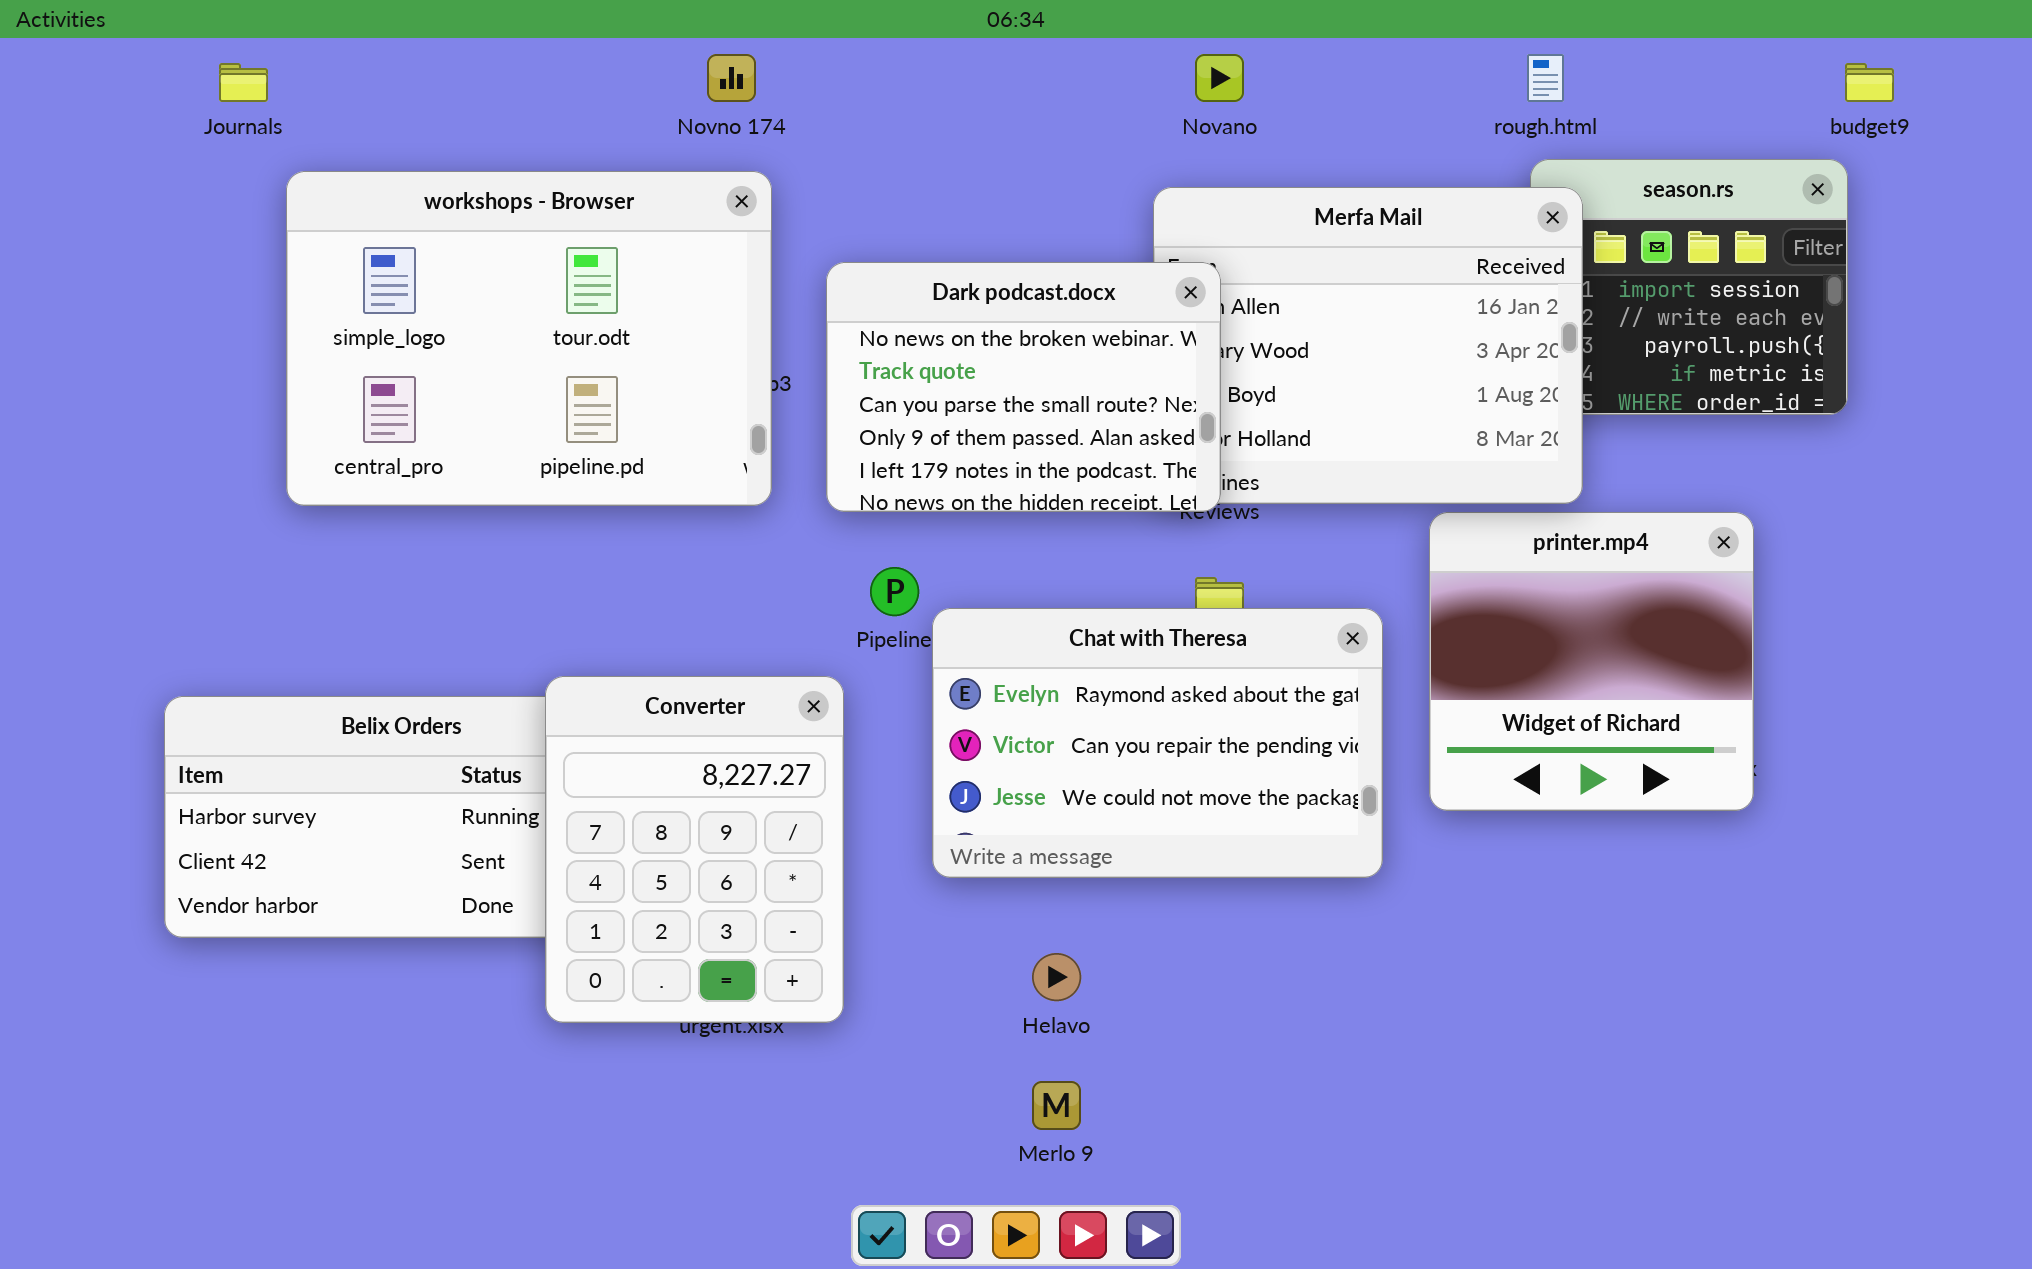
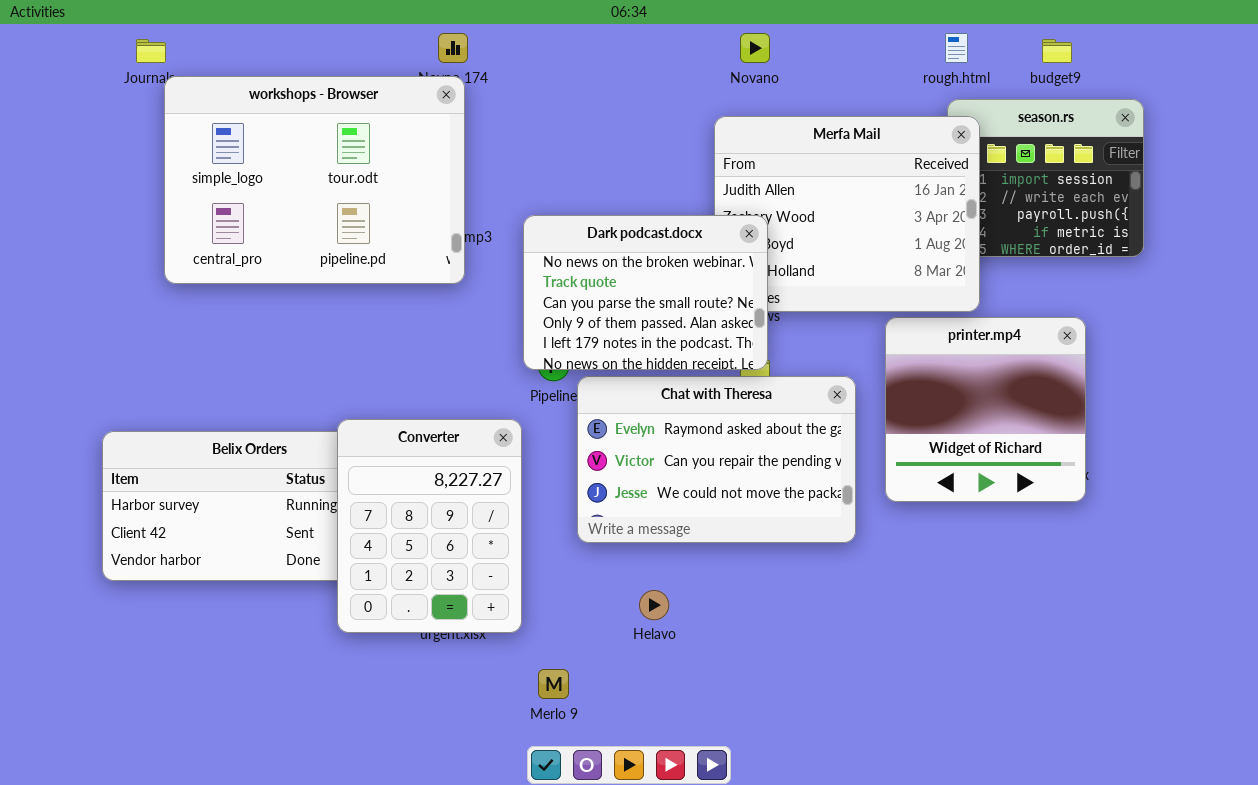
budget9: [1845,63,1894,102] -> [1042,39,1072,63], moved
workshops - Browser: [286,171,772,506] -> [164,76,465,284], moved
Dark podcast.docx: [826,262,1221,512] -> [523,215,768,370], moved
Merlo 9: [1032,1081,1081,1130] -> [538,669,569,699], moved

